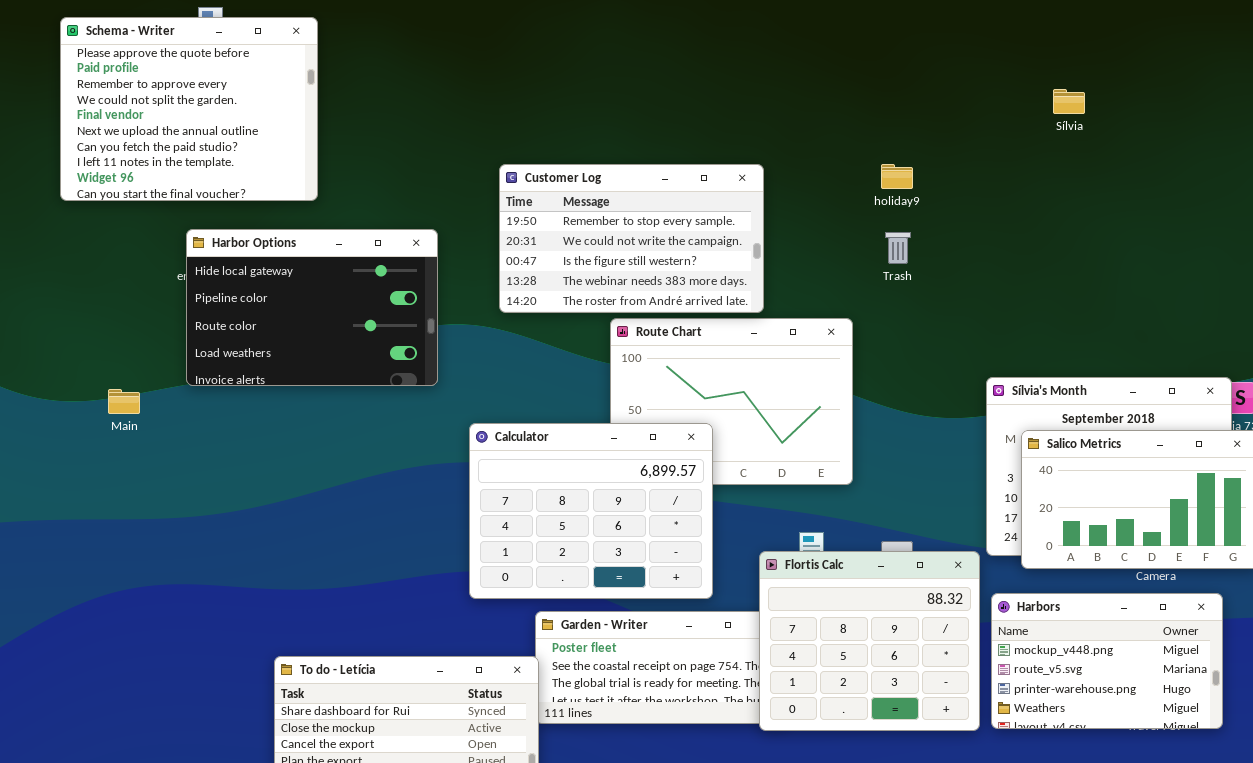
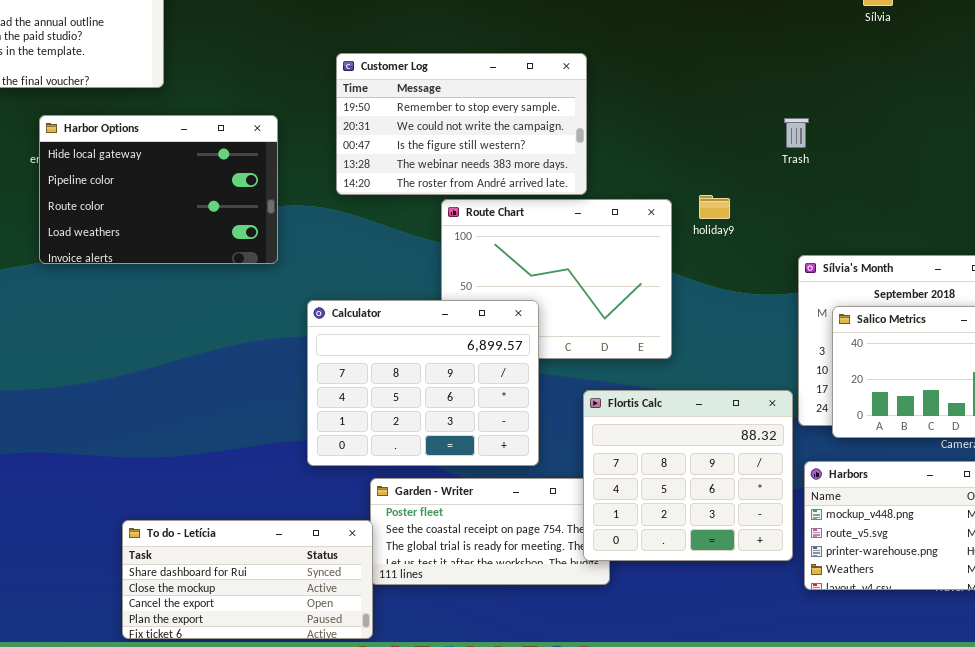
holiday9: [881,164,913,189] -> [699,195,730,219], moved
Trash: [885,232,911,264] -> [784,118,809,148], moved
Flortis Calc: [759,551,980,731] -> [583,390,793,561], moved

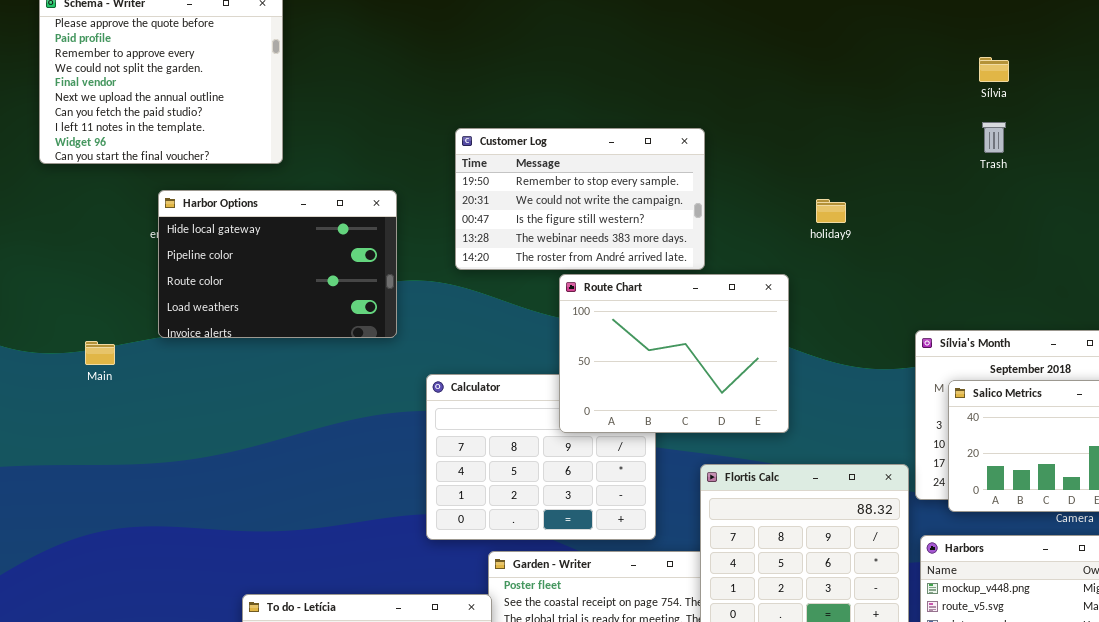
Trash: [784,118,809,148] -> [982,122,1006,153], moved
holiday9: [699,195,730,219] -> [816,199,846,223], moved
Route Chart: [441,199,672,359] -> [559,274,789,433], raised

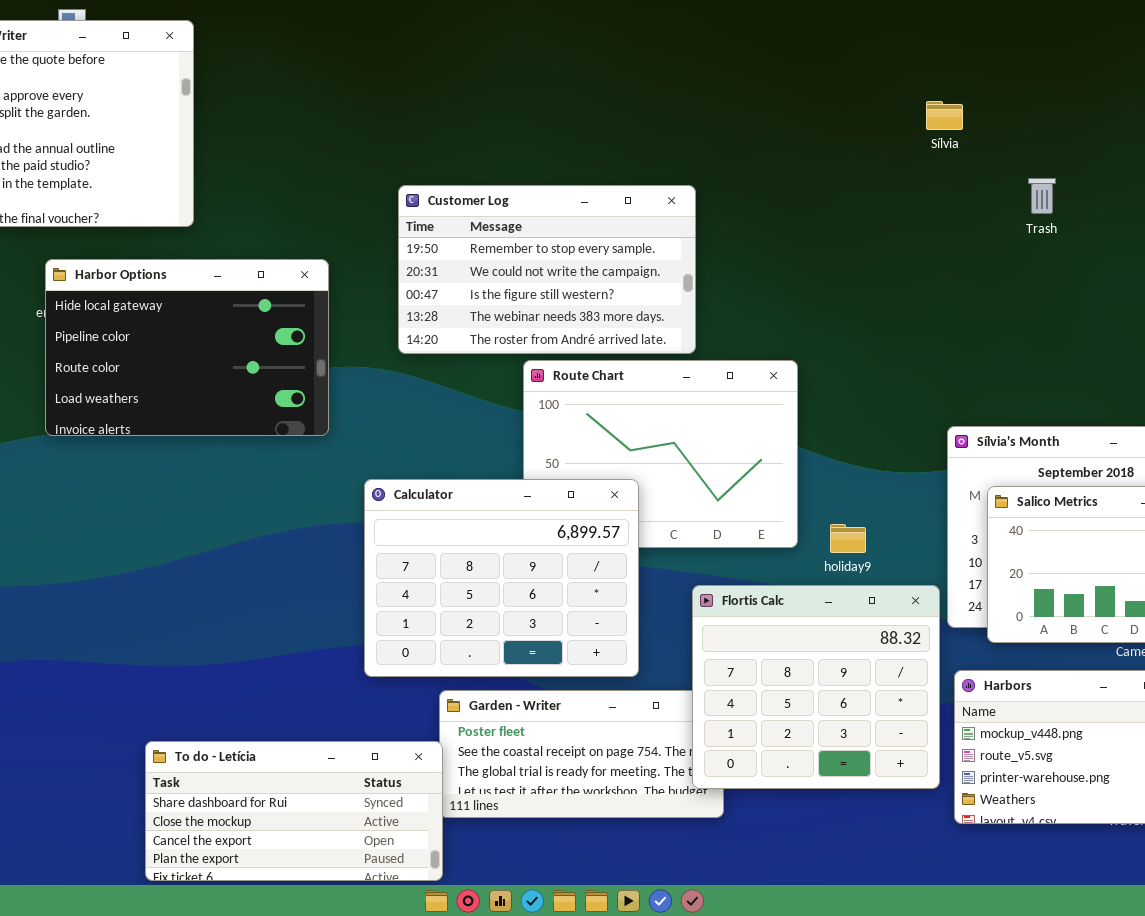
Sílvia: [979,57,1009,82] -> [926,101,963,130], moved
holiday9: [816,199,846,223] -> [830,524,866,553], moved
Calculator: [426,374,656,540] -> [364,479,639,677], raised

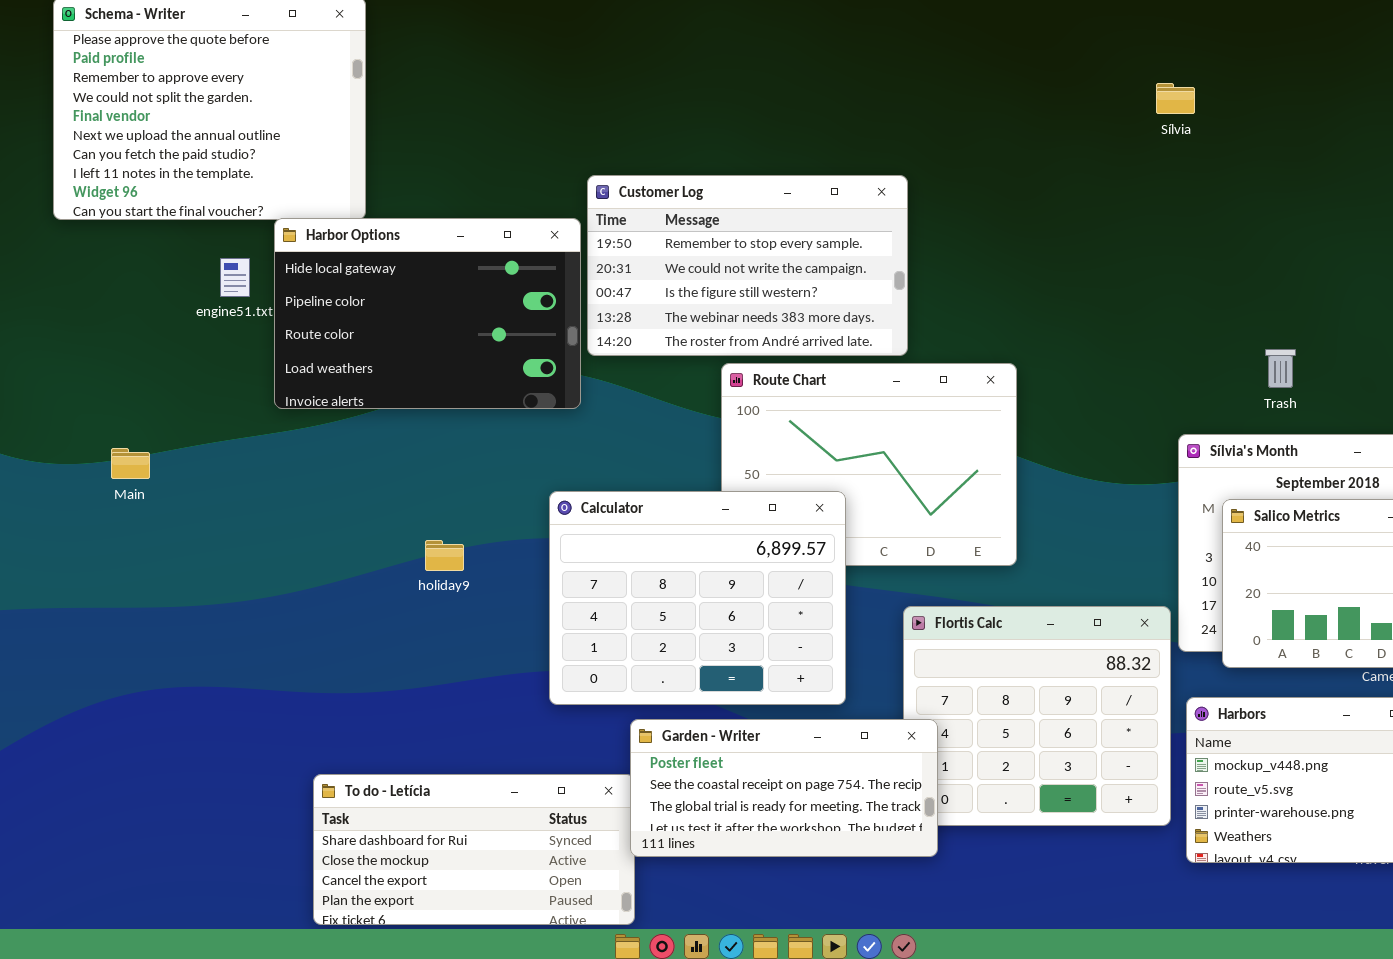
Trash: [1028,178,1056,214] -> [1265,349,1296,388], moved
Harbor Options: [45,259,329,436] -> [274,218,581,409], moved
holiday9: [830,524,866,553] -> [425,540,464,571], moved
Garden - Writer: [439,690,724,818] -> [630,719,938,857], raised

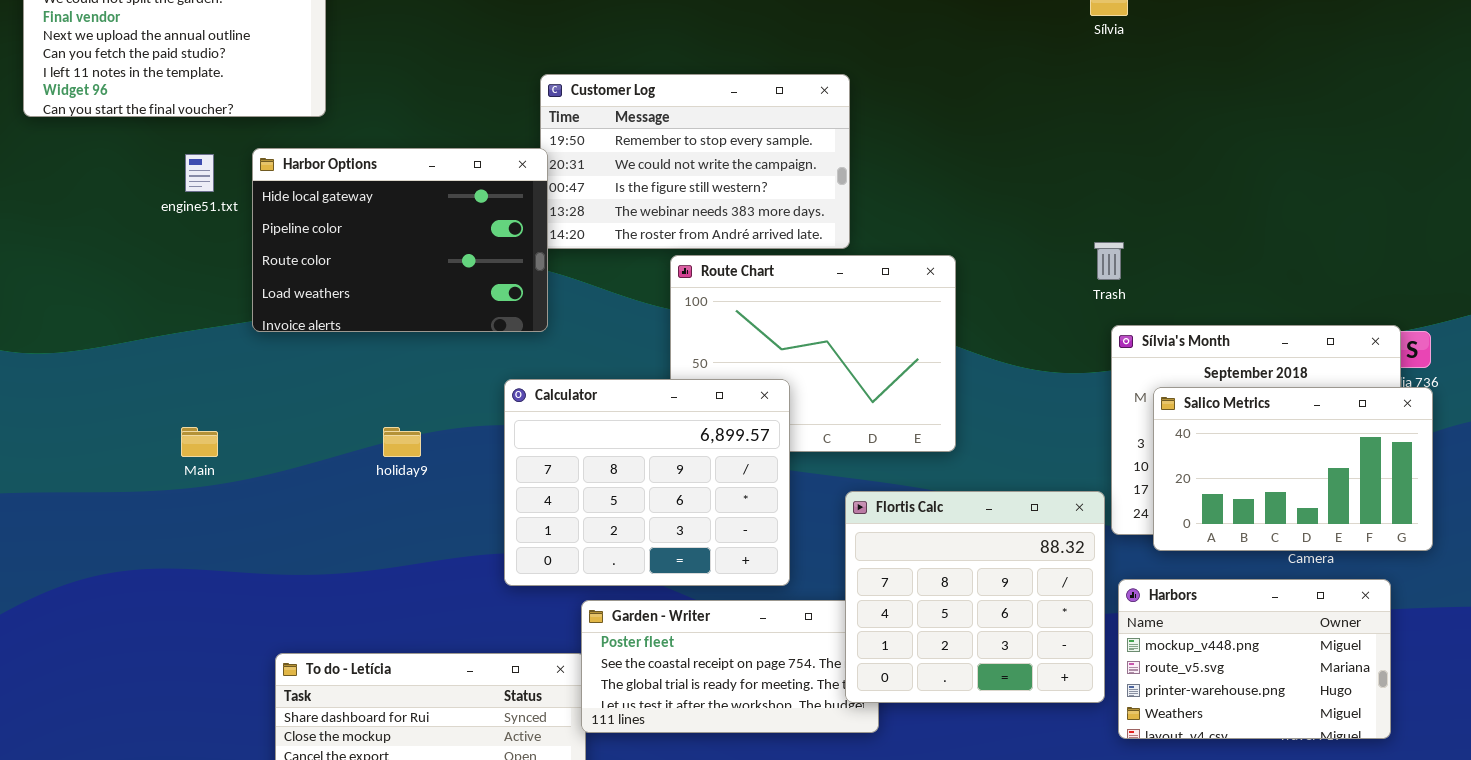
Harbor Options: [274,218,581,409] -> [252,148,548,332], moved
Trash: [1265,349,1296,388] -> [1094,242,1124,280], moved
Main: [111,448,150,479] -> [181,427,218,457], moved
Flortis Calc: [903,606,1171,826] -> [845,491,1105,703], raised

